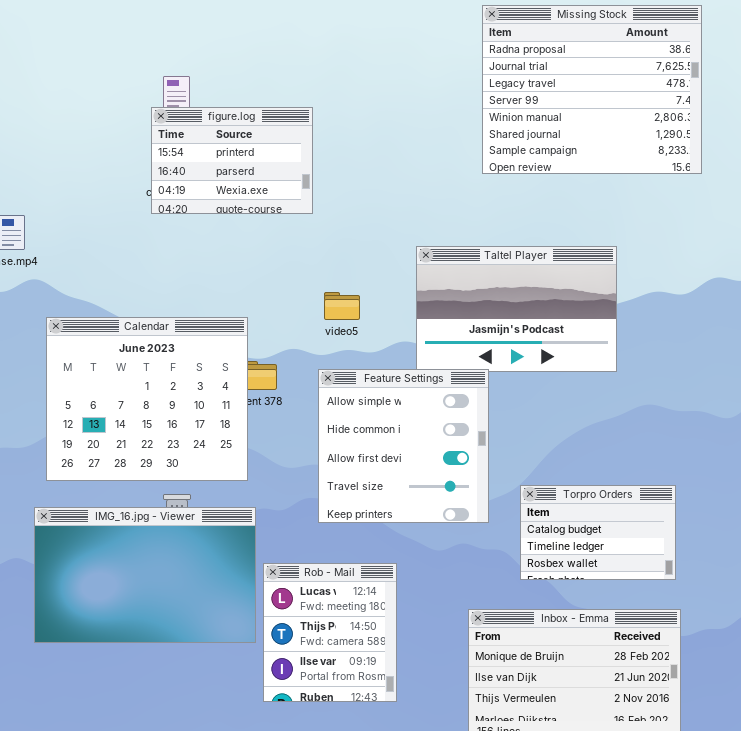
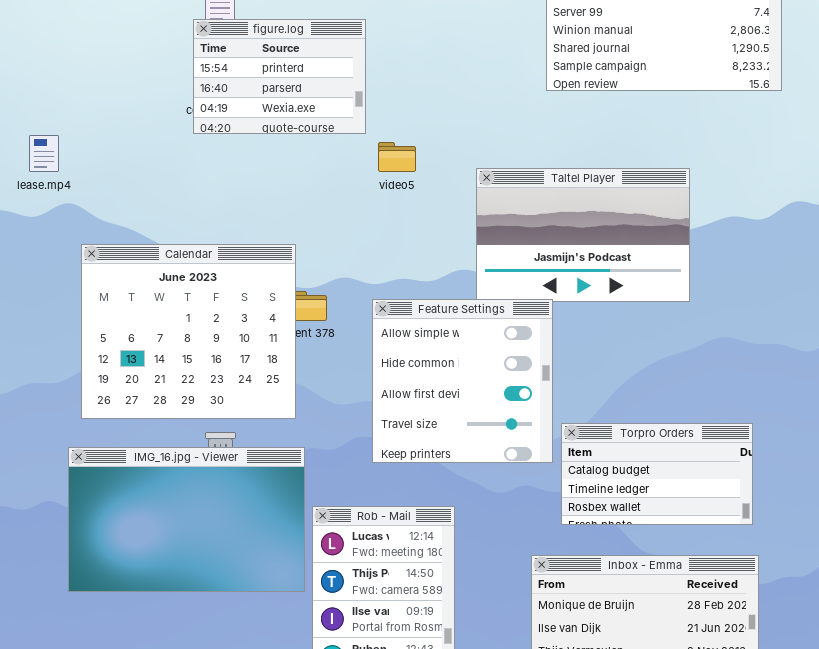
video5: [324,292,360,320] -> [378,142,416,172], moved
Torpro Orders: [520,485,676,580] -> [561,423,753,525], resized

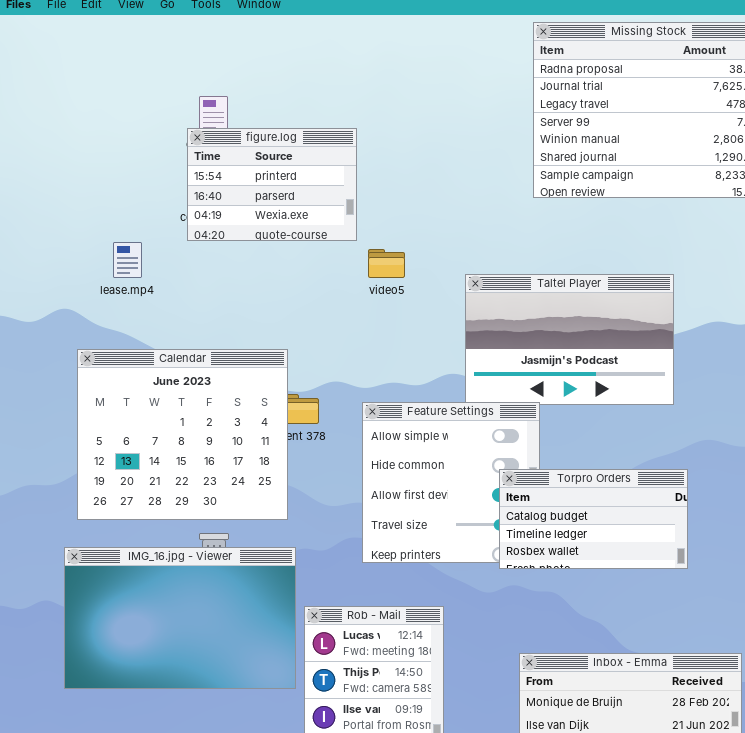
lease.mp4: [29,135,59,172] -> [113,242,142,278], moved
Torpro Orders: [561,423,753,525] -> [499,469,688,569], moved

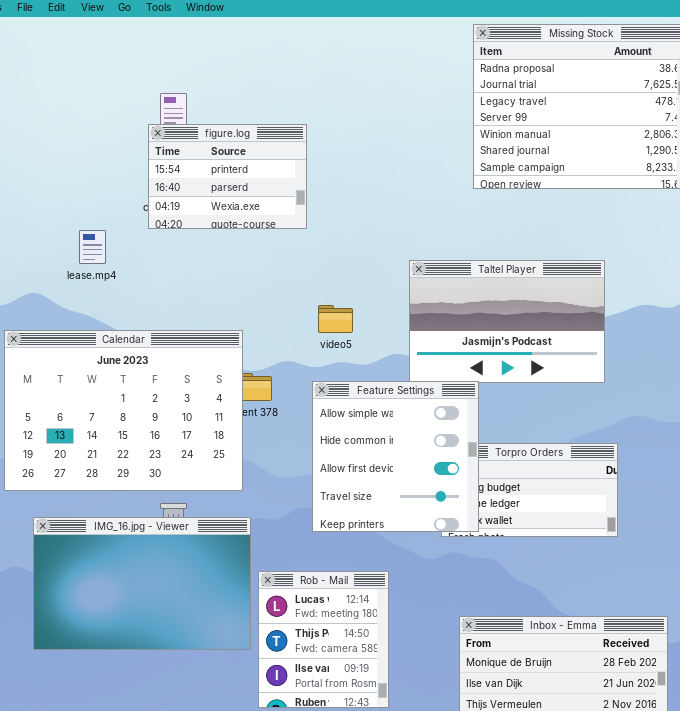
video5: [368,249,405,278] -> [318,305,353,333], moved
Calendar: [77,349,288,520] -> [4,330,243,491], resized
Feature Settings: [362,402,540,563] -> [312,381,479,532], raised

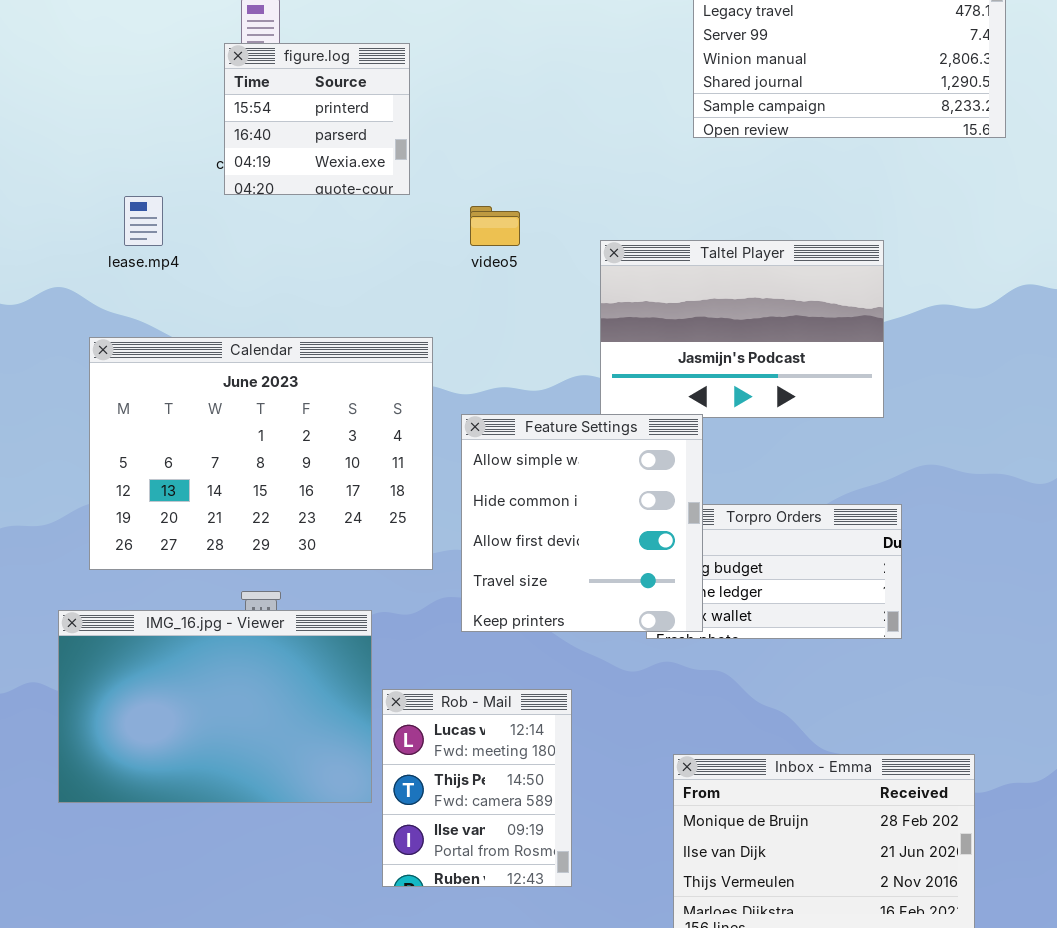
figure.log: [148,124,307,229] -> [224,43,410,195], resized
video5: [318,305,353,333] -> [470,206,520,246], moved
Calendar: [4,330,243,491] -> [89,337,433,570], moved

